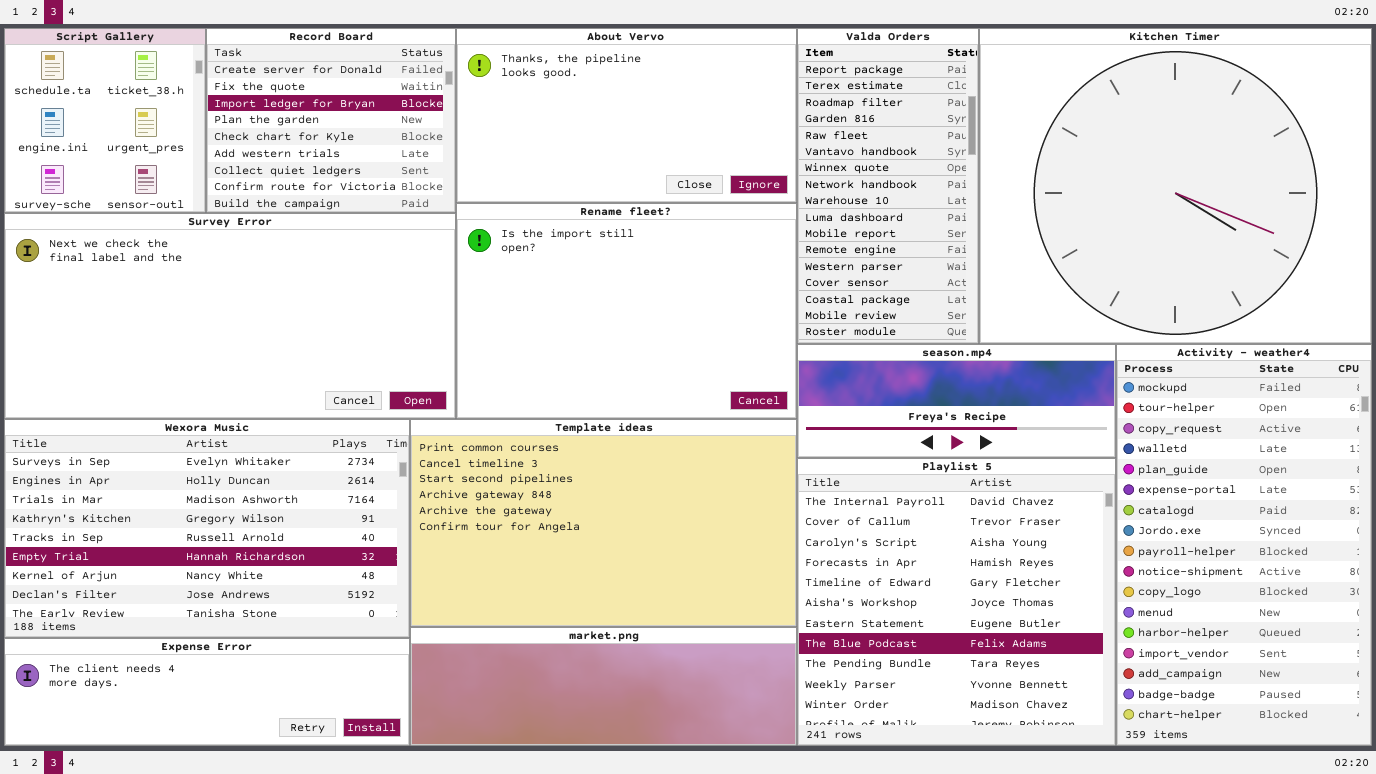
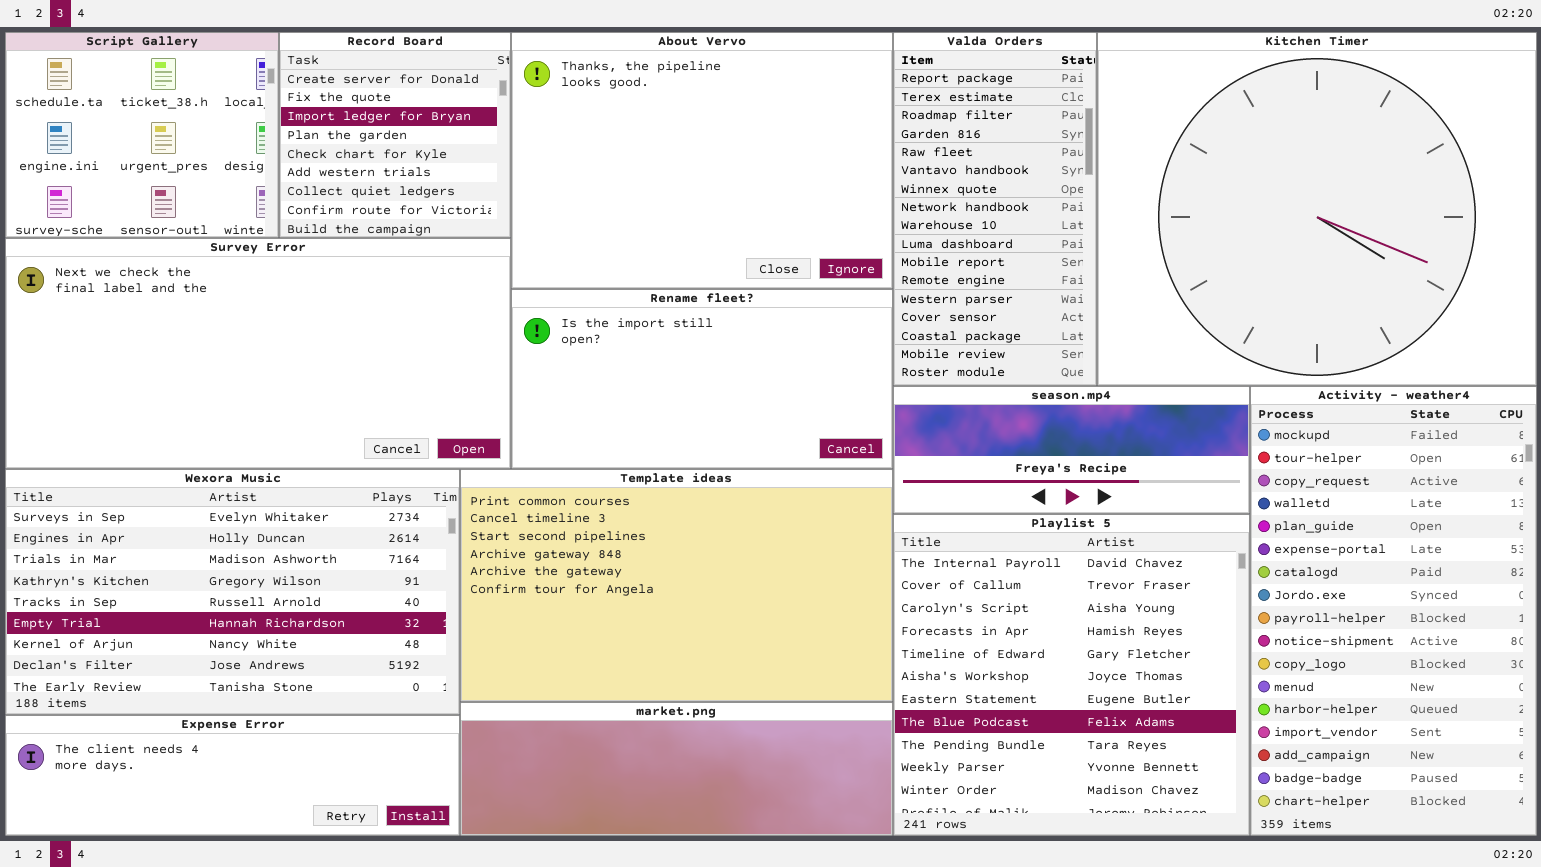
Script Gallery: [4,28,206,213] -> [5,32,279,238], resized
Record Board: [206,28,456,213] -> [279,32,511,238], resized
About Vervo: [456,28,797,203] -> [511,32,893,289], resized
Rename fleet?: [456,203,797,419] -> [511,289,893,469], resized

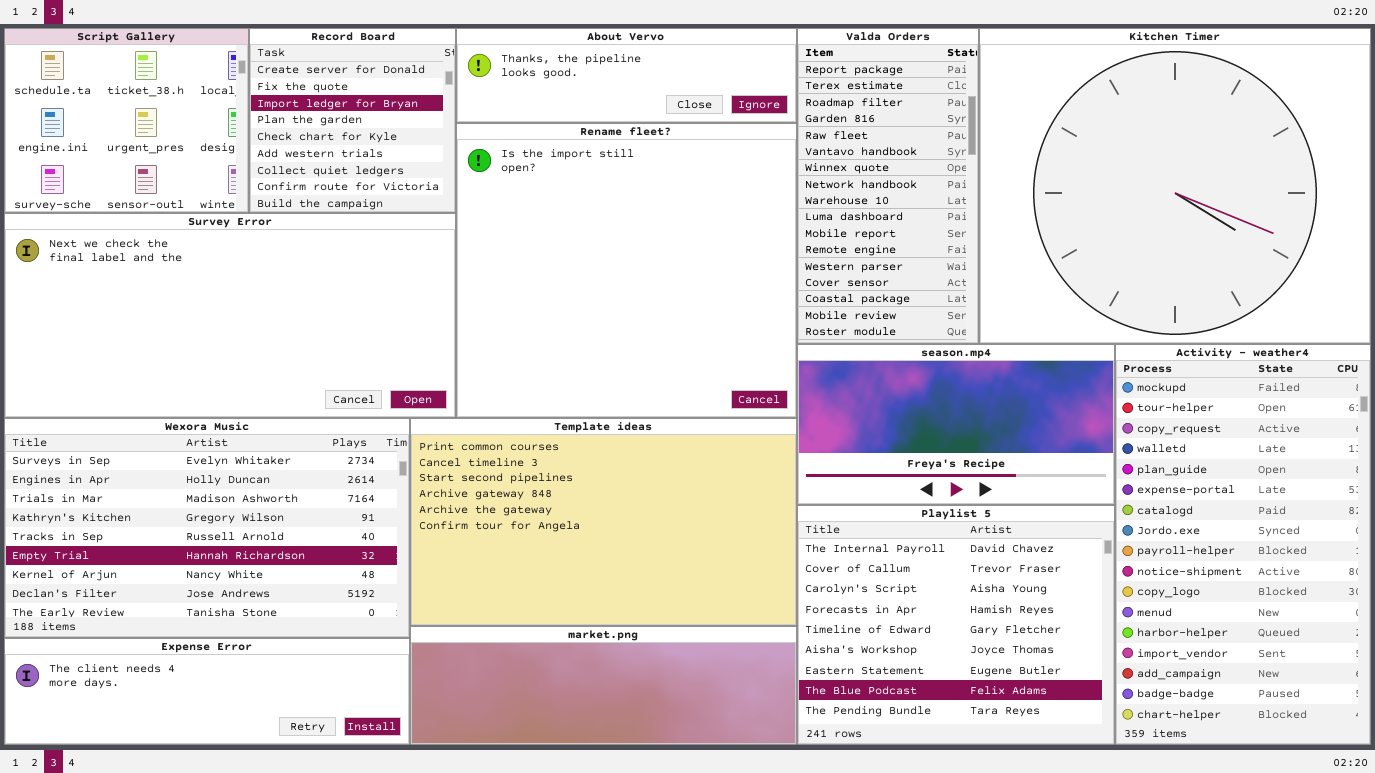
About Vervo: [511,32,893,289] -> [456,28,797,123], resized
Rename fleet?: [511,289,893,469] -> [456,123,797,418], resized
season.mp4: [893,386,1250,514] -> [797,344,1115,505], resized
Playlist 5: [893,514,1250,836] -> [797,505,1115,745], resized

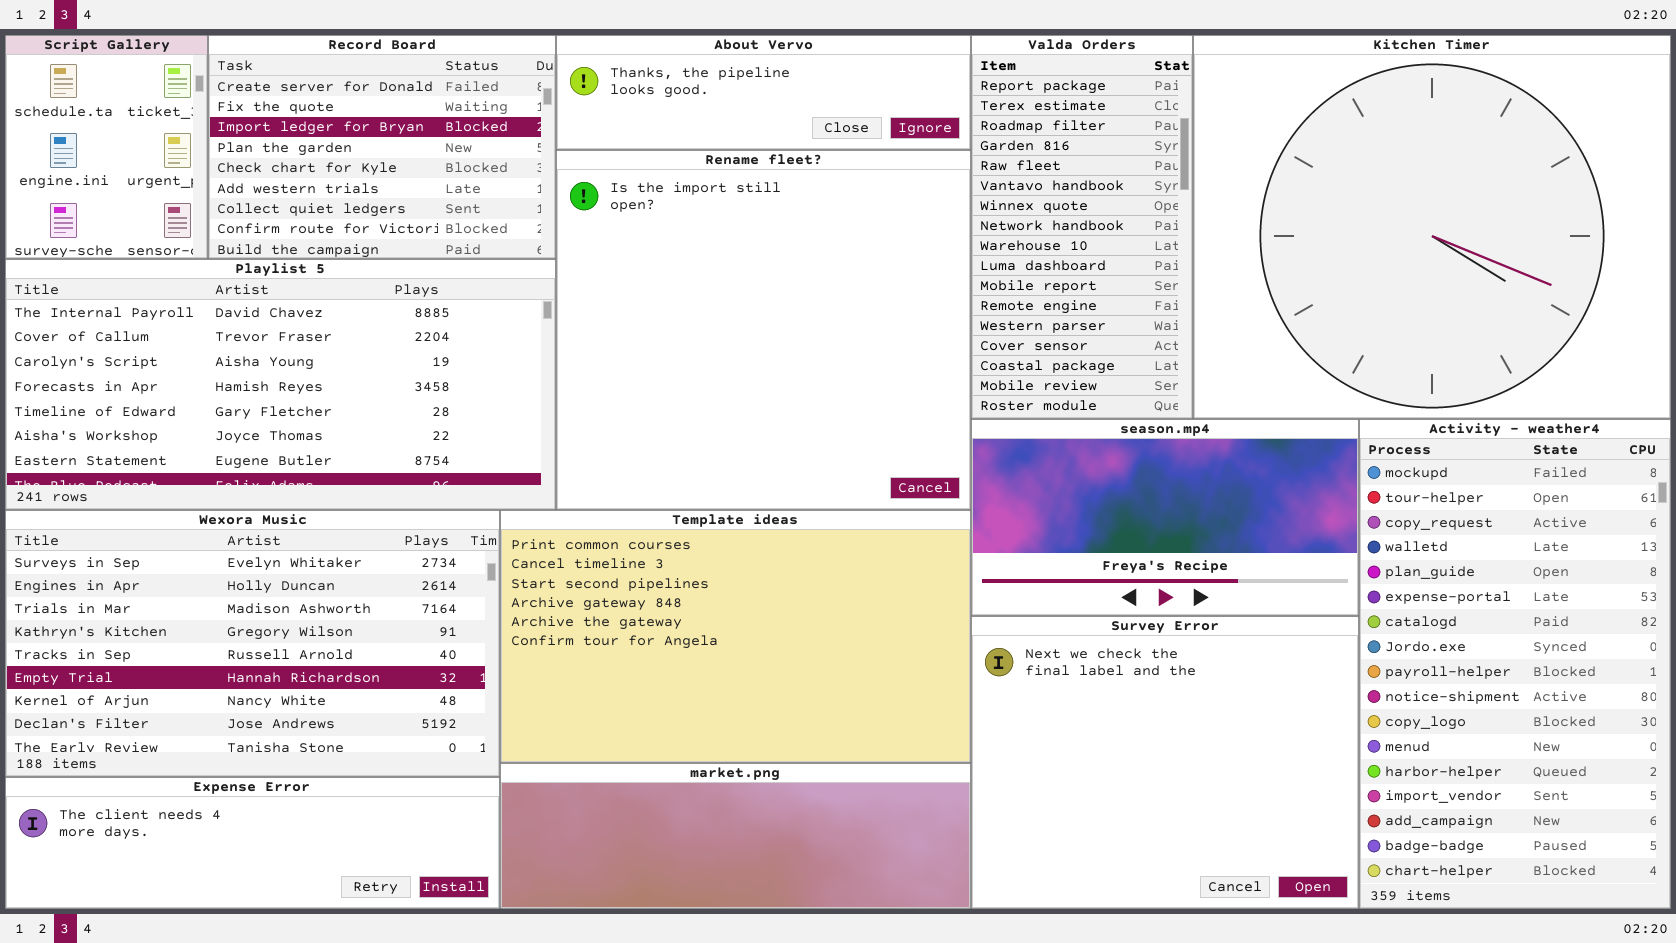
Script Gallery: [4,28,249,213] -> [5,35,208,259], resized
Record Board: [249,28,456,213] -> [208,35,556,259], resized
Survey Error: [4,213,456,418] -> [971,616,1359,909], moved, resized
Playlist 5: [797,505,1115,745] -> [5,259,556,510], moved, resized

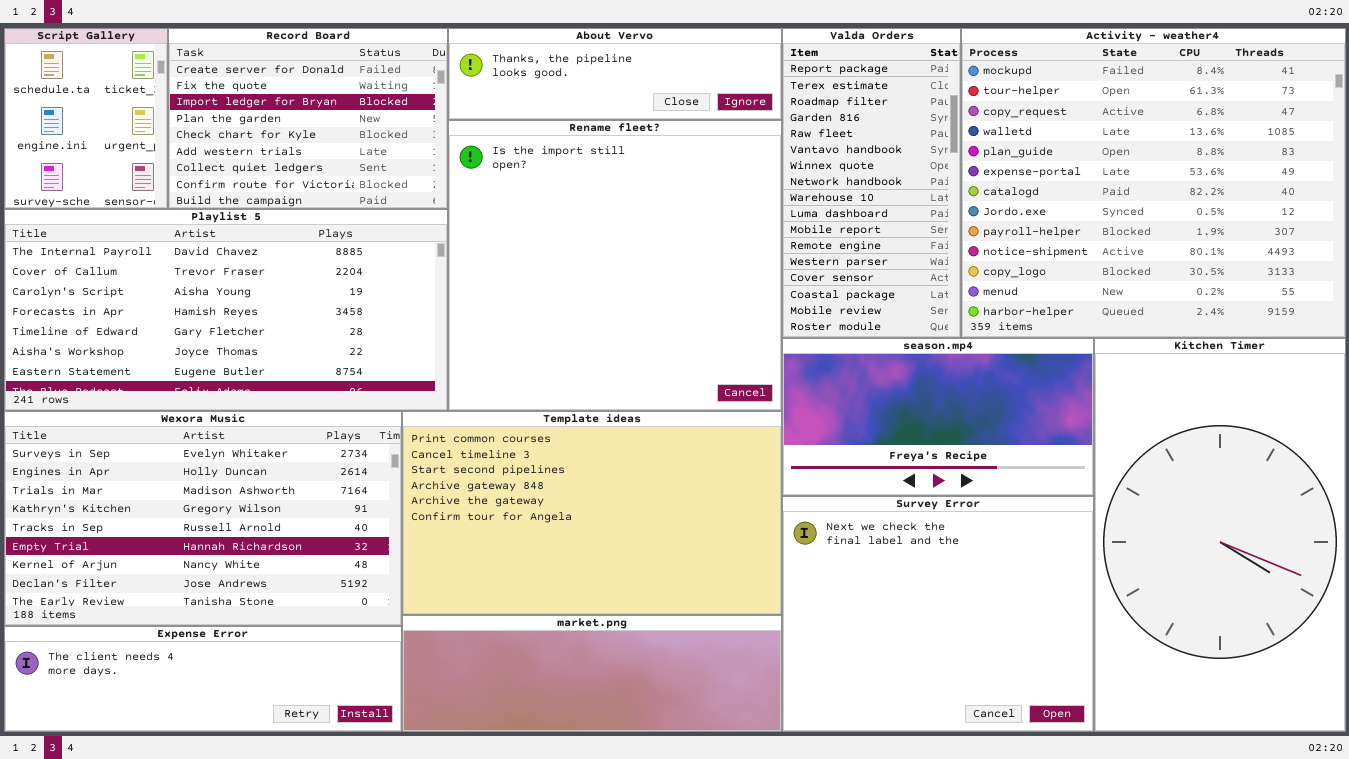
Kitchen Timer: [1193,35,1671,419] -> [1094,338,1346,732], moved, resized
Activity - weather4: [1359,419,1671,909] -> [961,28,1346,338], moved, resized

